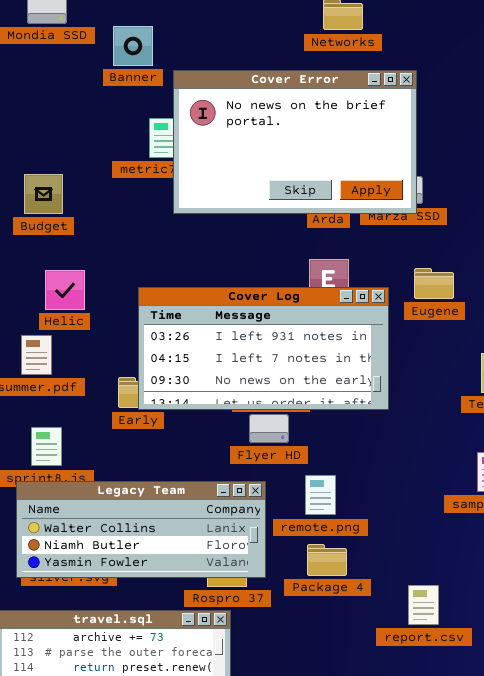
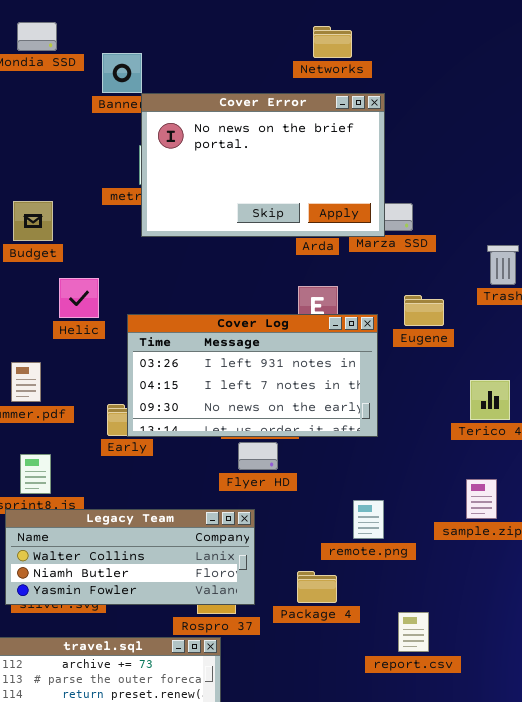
Cover Error: [173,70,417,214] -> [141,93,385,237], moved
Helic: [45,270,85,310] -> [59,278,99,318], moved
remote.png: [305,475,336,515] -> [353,500,384,539], moved

